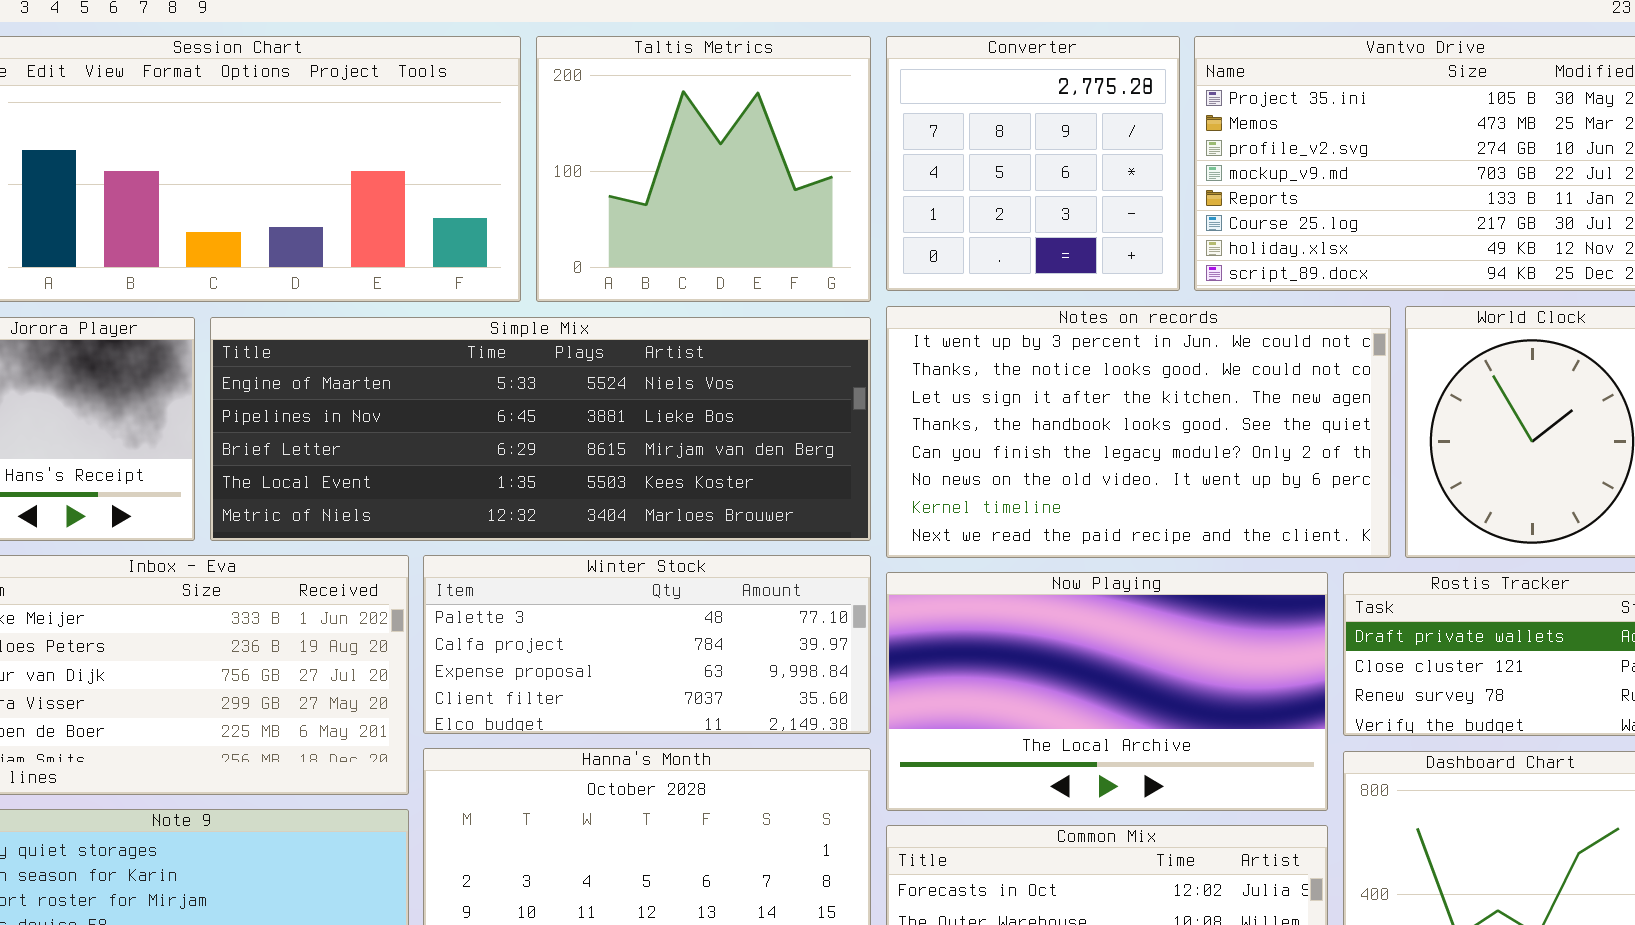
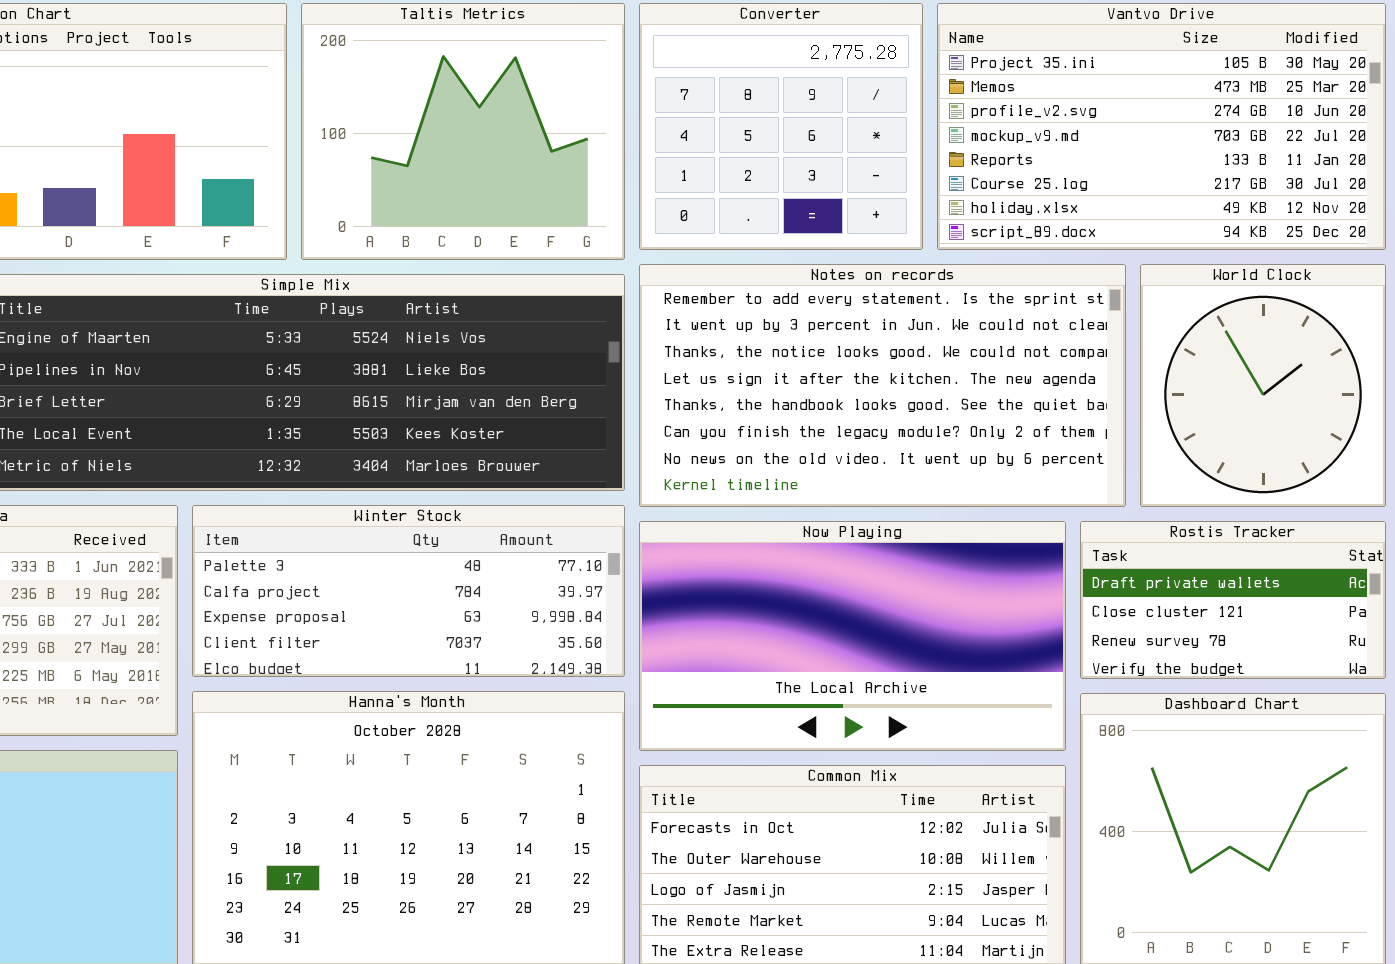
Notes on records: [886,306,1391,558] -> [639,264,1126,507], scrolled up 1 row

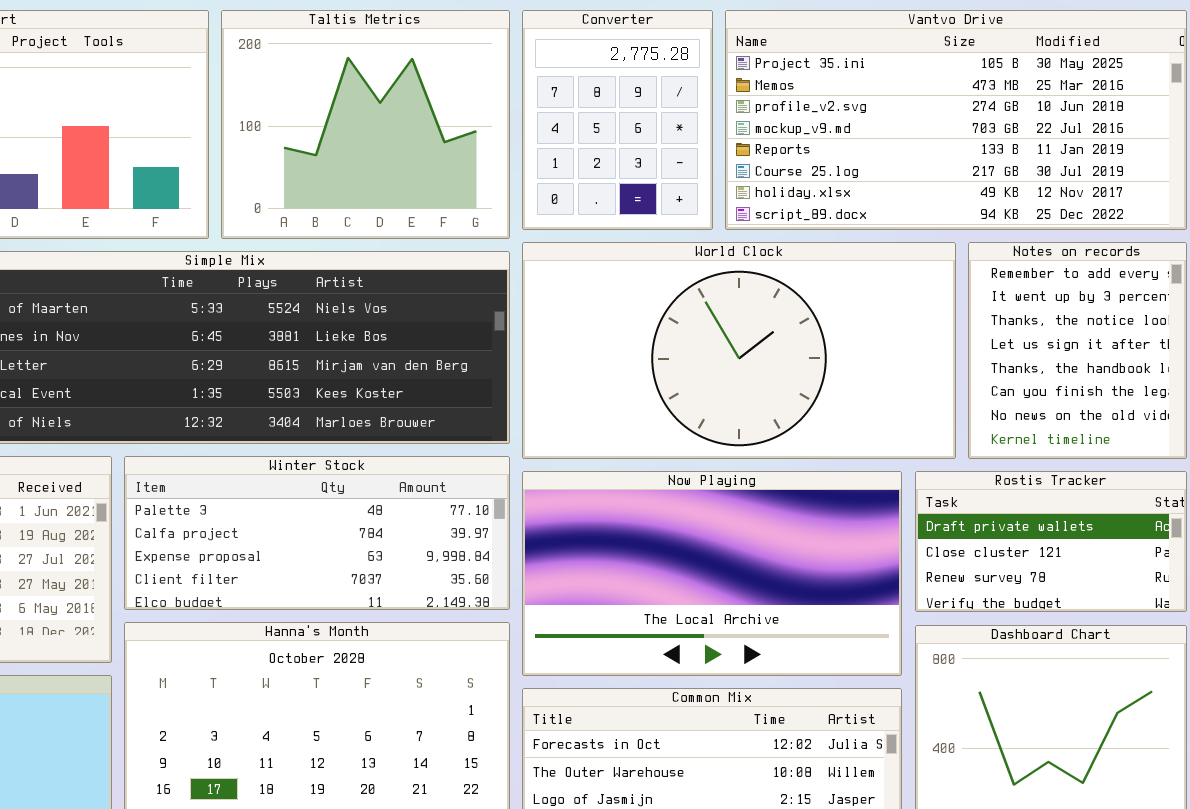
Converter: [639,3,923,250] -> [522,10,713,230], resized
Vantvo Drive: [937,3,1386,250] -> [725,10,1187,230], resized
Notes on records: [639,264,1126,507] -> [968,242,1187,459], moved, resized
World Clock: [1140,264,1386,507] -> [522,242,956,459], moved, resized

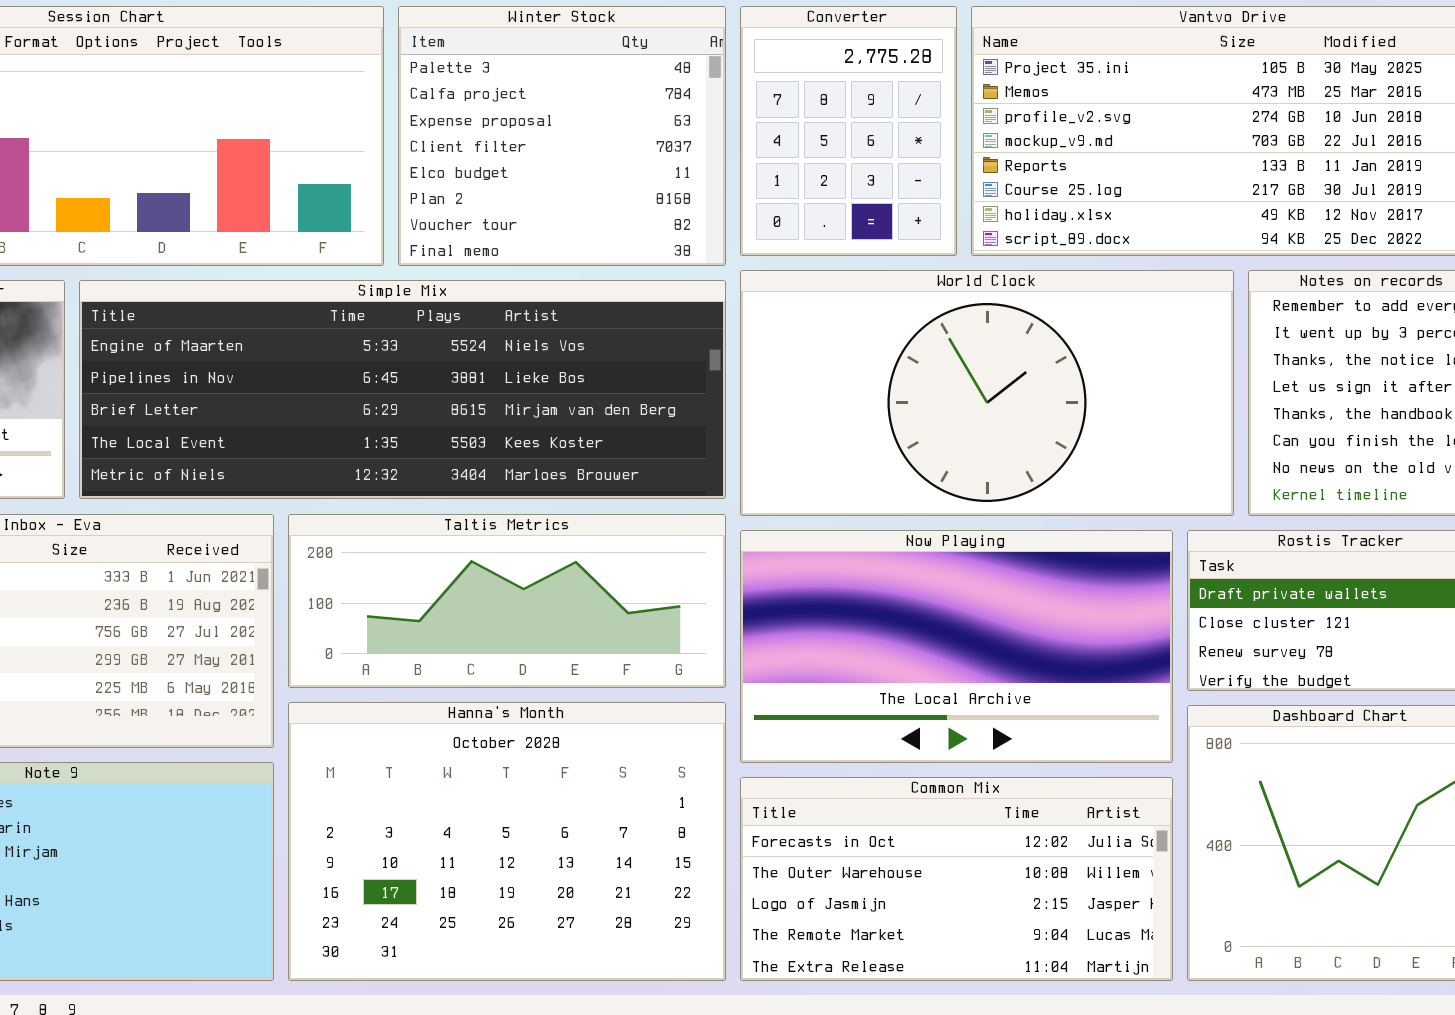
Taltis Metrics: [221,10,510,239] -> [288,514,726,688], moved, resized
Winter Stock: [124,456,510,610] -> [398,6,726,266], moved, resized

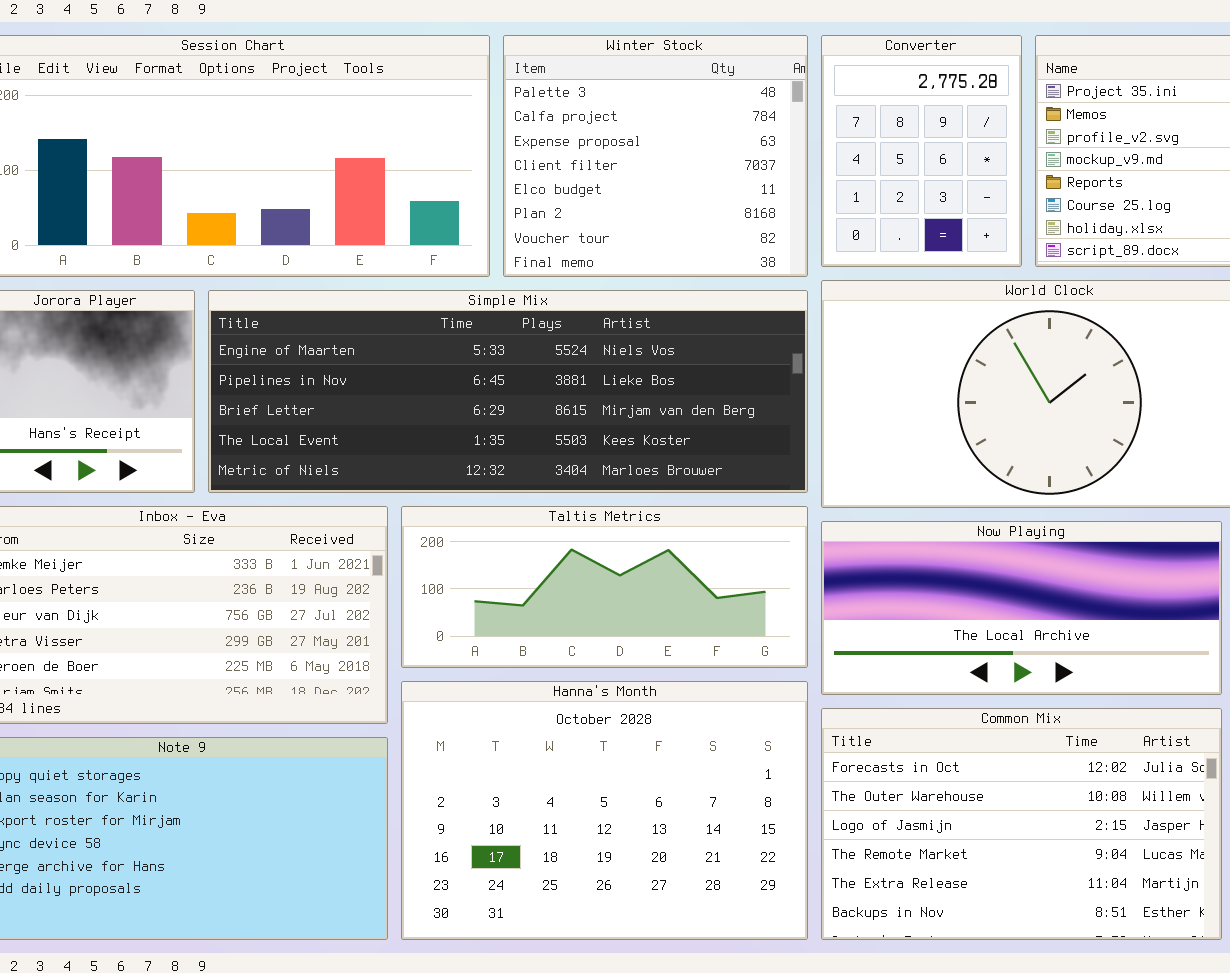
Now Playing: [740,530,1173,763] -> [821,521,1222,695], resized
Common Mix: [740,777,1173,981] -> [821,708,1222,940], resized

